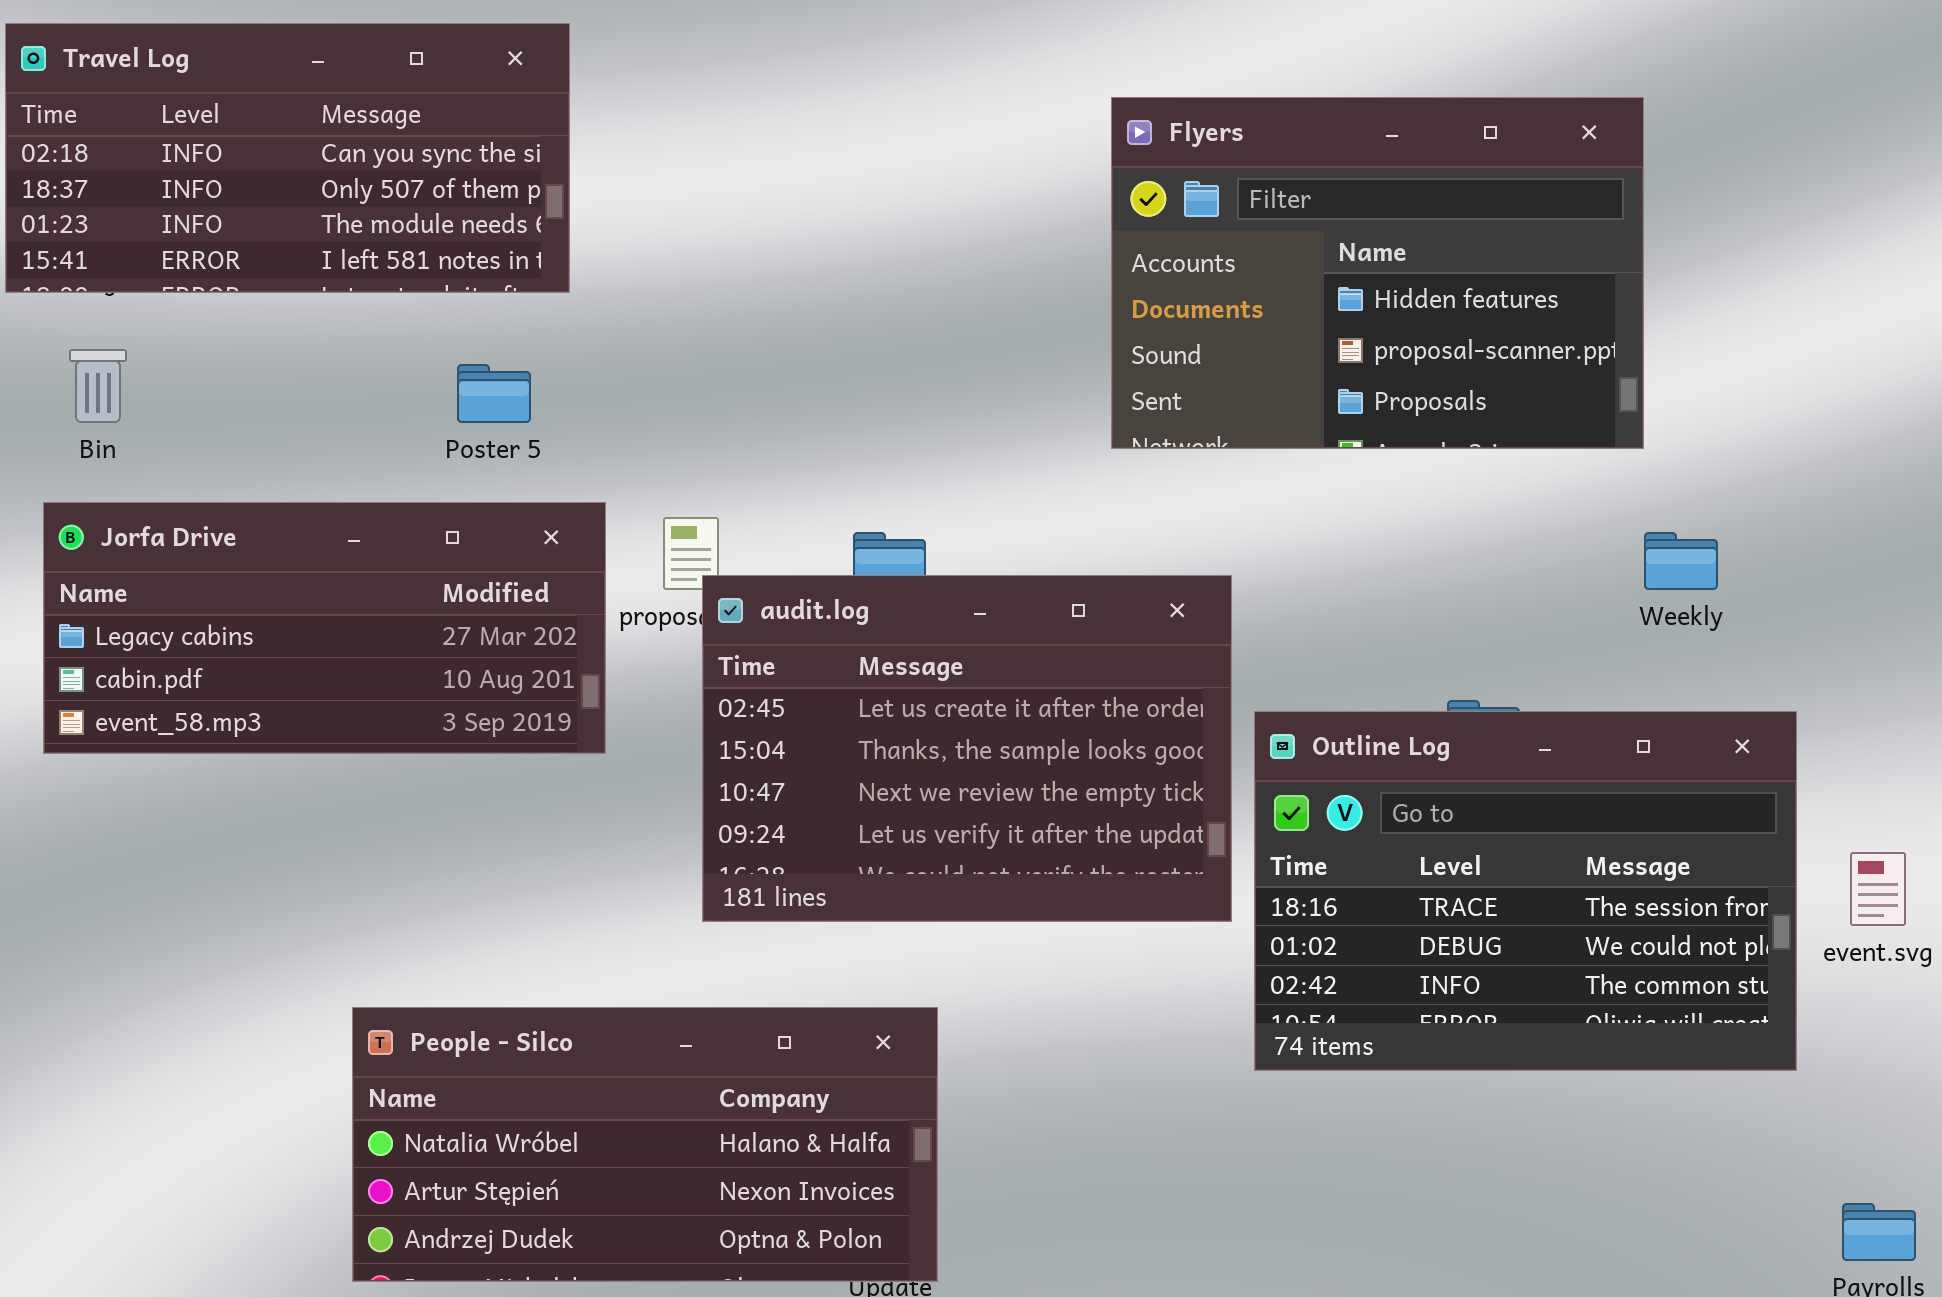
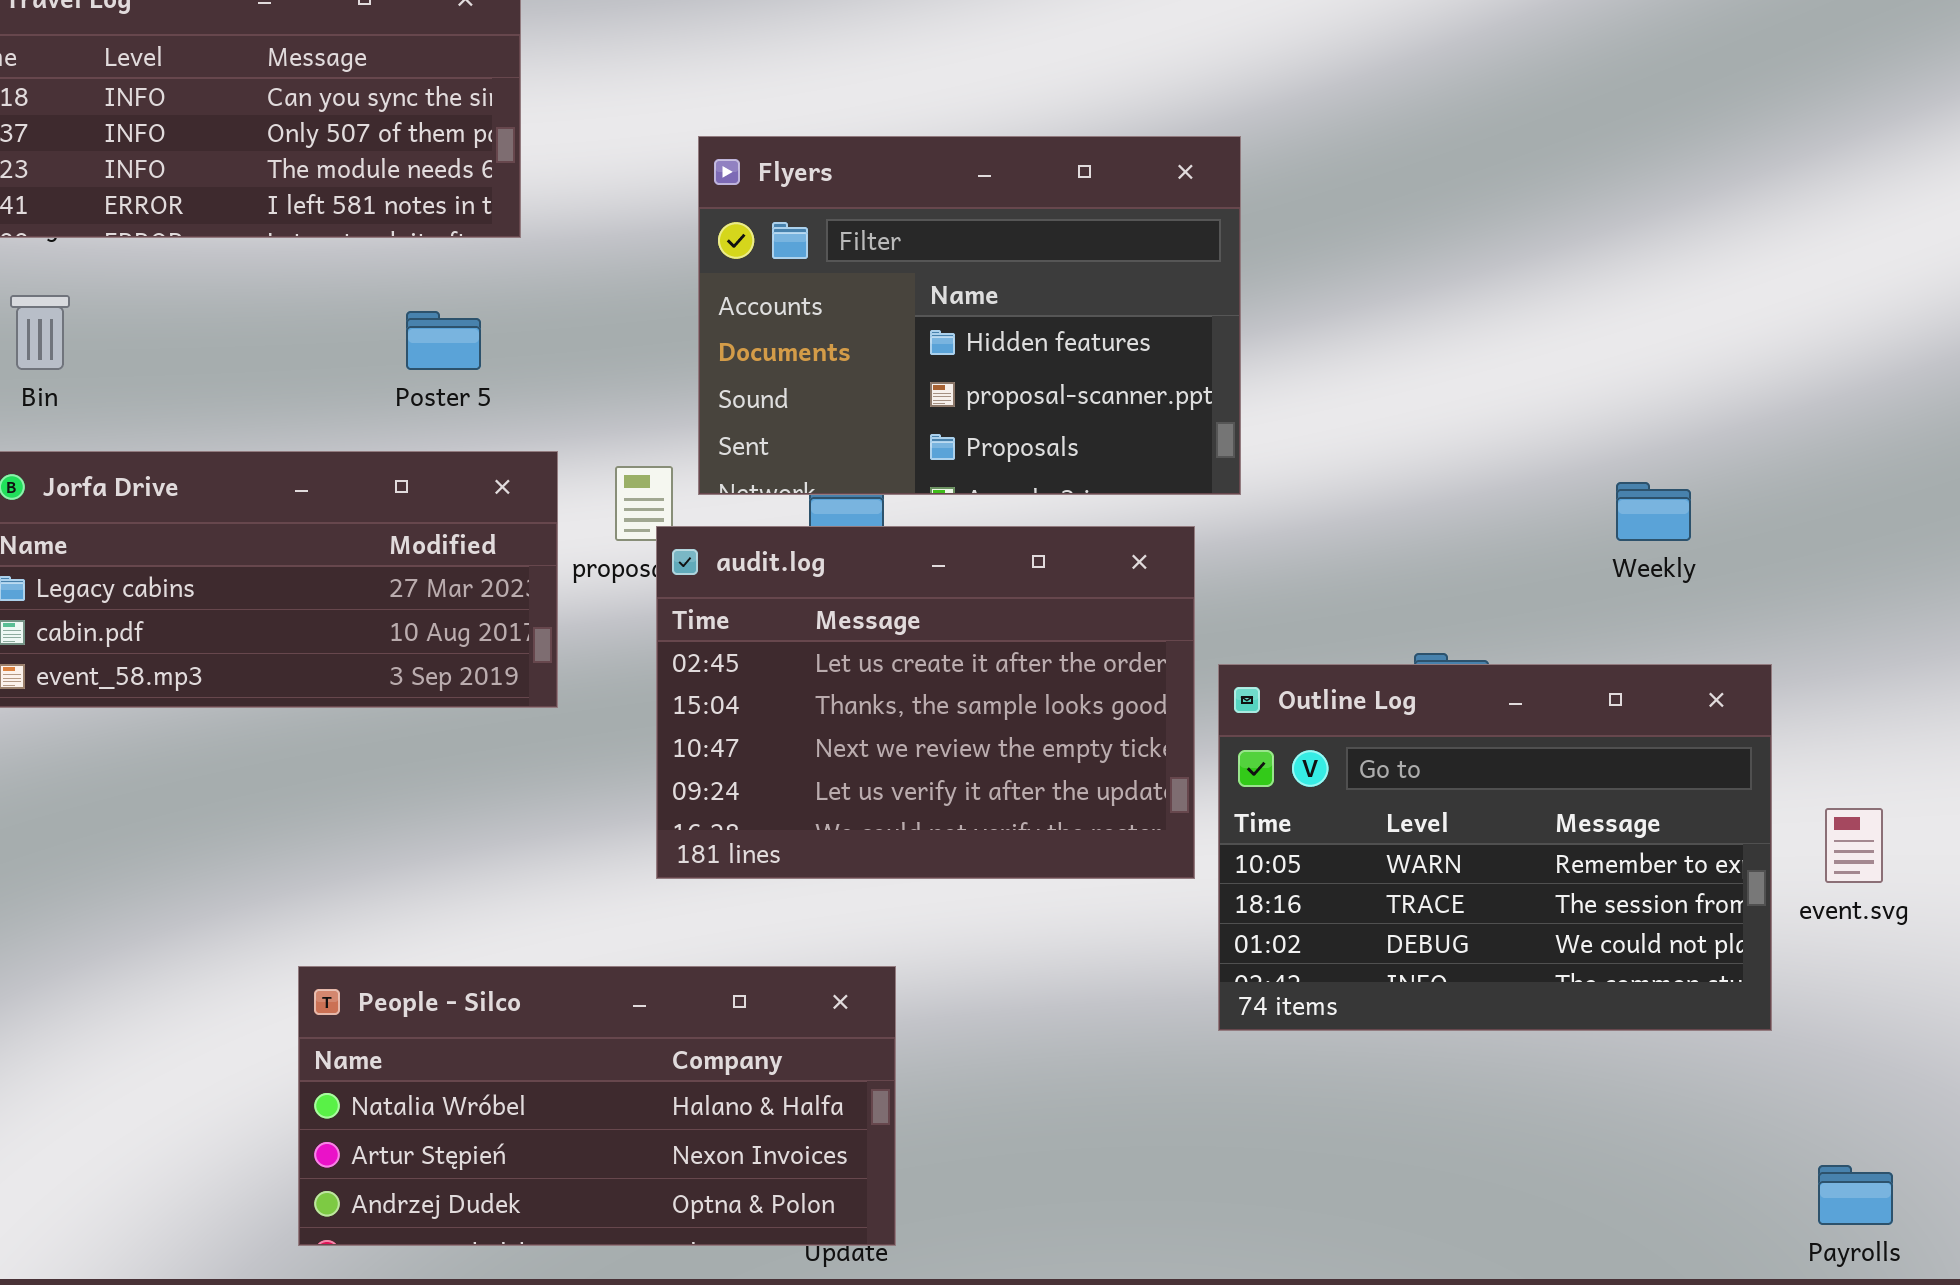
Flyers: [1111,97,1644,449] -> [698,136,1241,495], moved
Outline Log: [1254,711,1797,1071] -> [1218,664,1772,1031], scrolled up 1 row

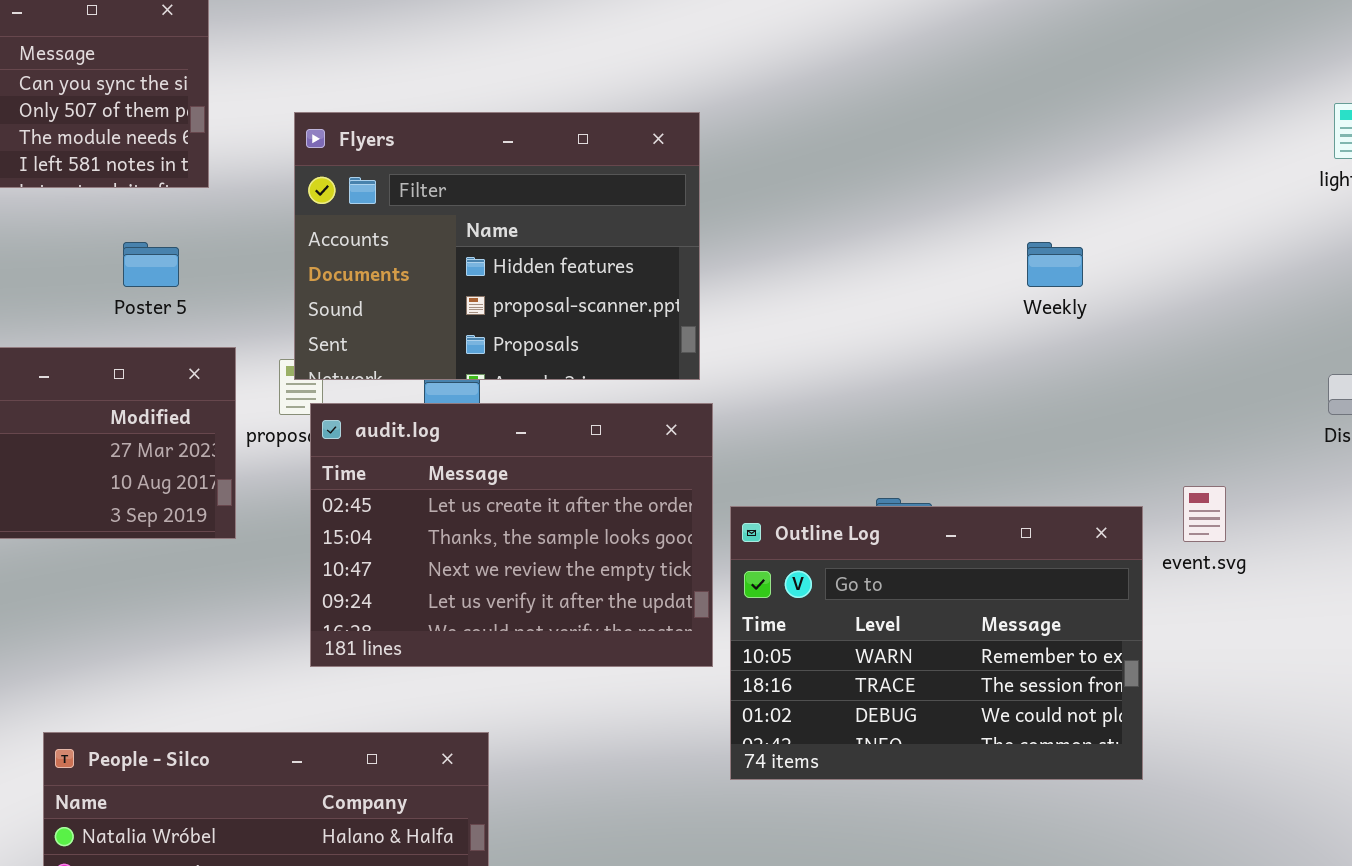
Flyers: [698,136,1241,495] -> [294,112,700,380], moved
Weekly: [1616,482,1691,541] -> [1027,242,1083,287], moved
event.svg: [1825,808,1883,883] -> [1183,486,1226,542], moved

